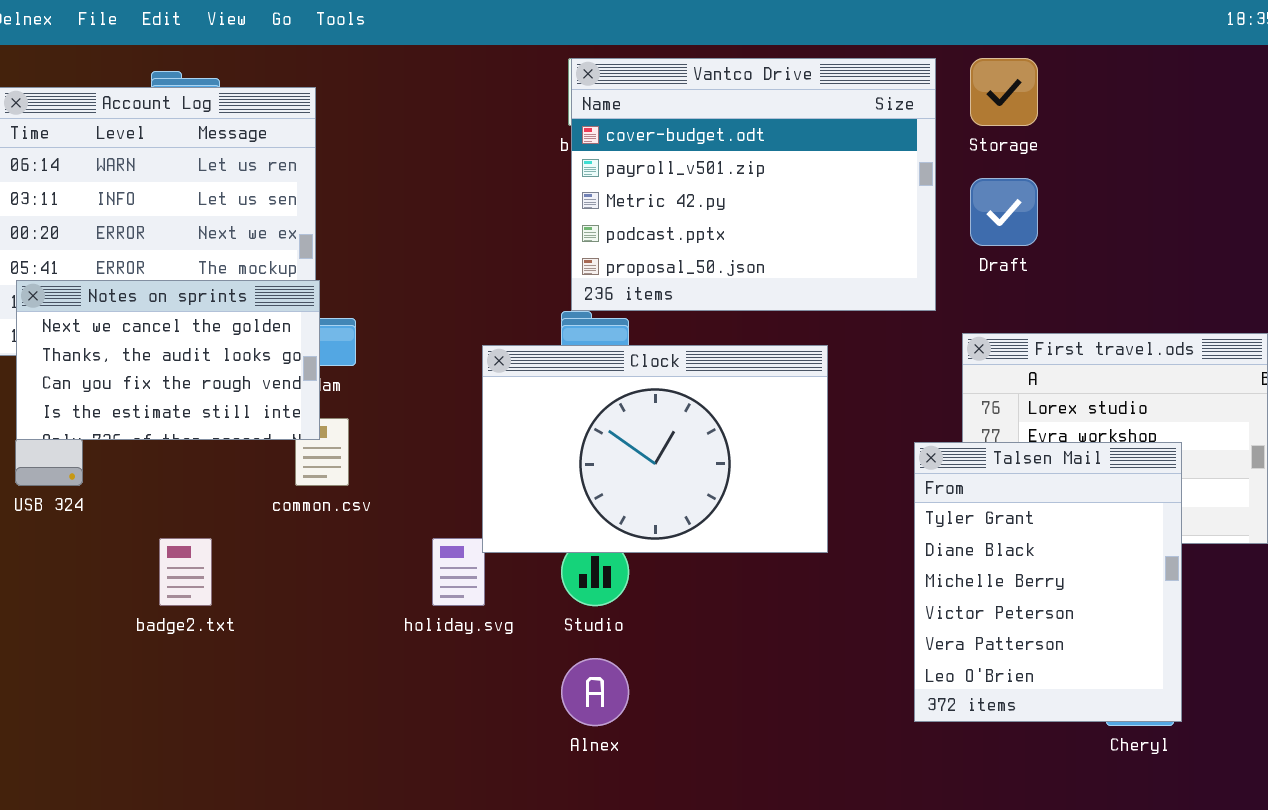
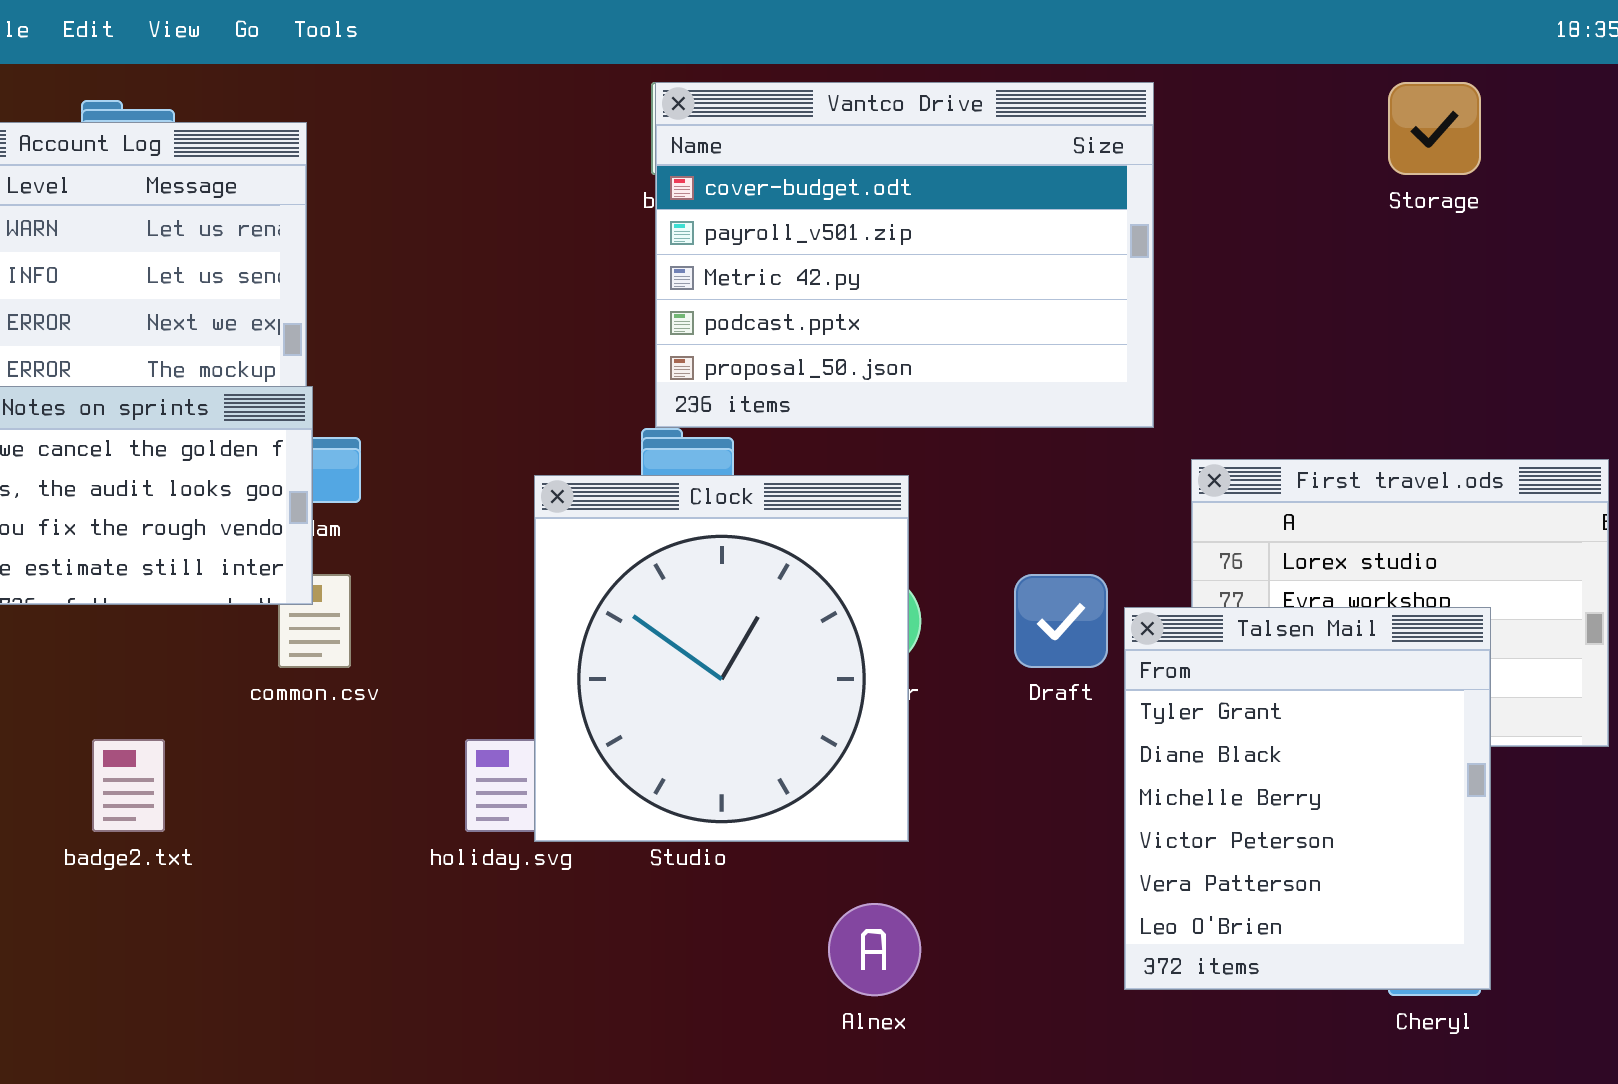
Storage: [970,58,1038,126] -> [1388,82,1481,175], moved
Draft: [970,178,1038,246] -> [1014,574,1108,668], moved
Clock: [482,345,828,553] -> [534,475,909,842], resized
Alnex: [561,658,629,726] -> [828,903,921,996], moved

